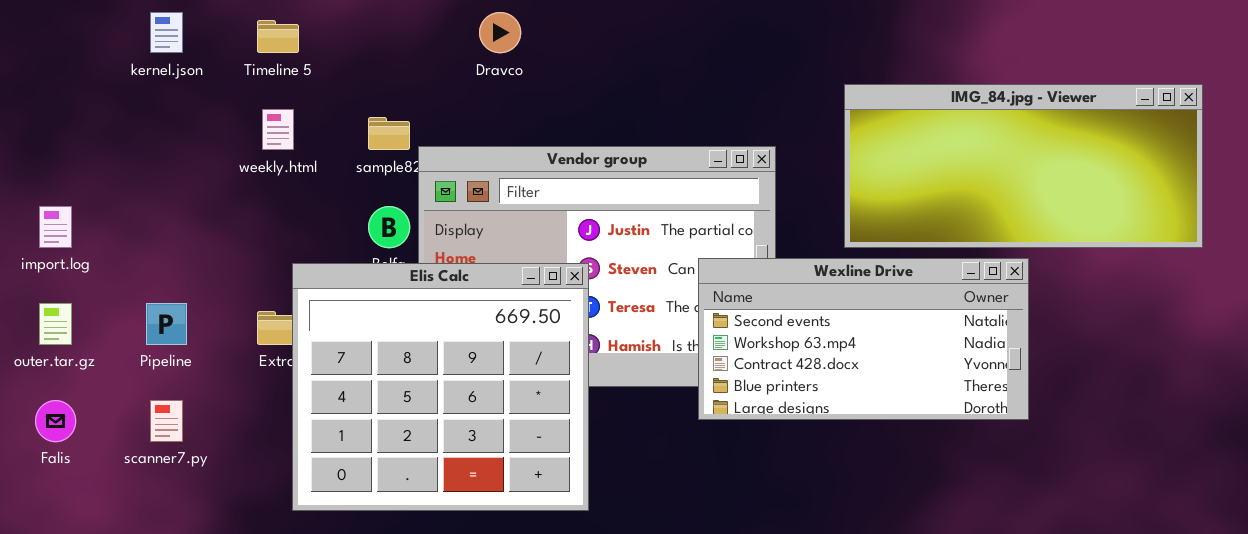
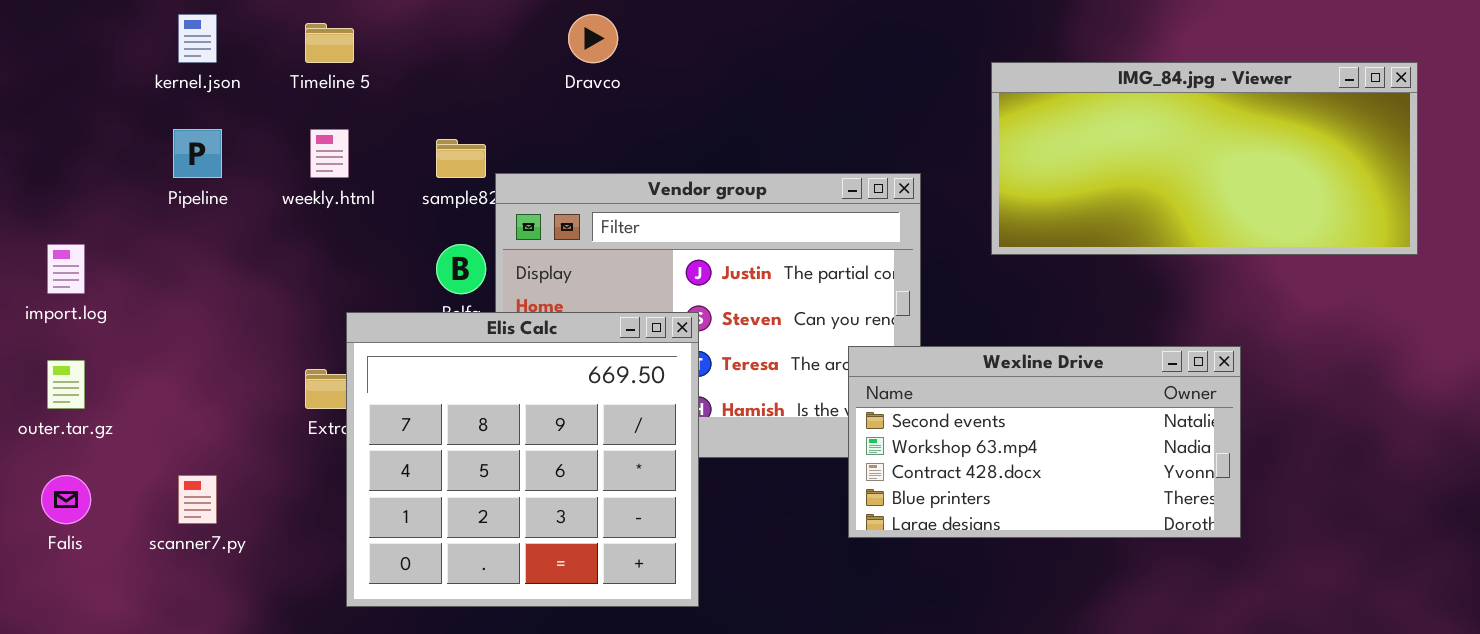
IMG_84.jpg - Viewer: [844,84,1203,248] -> [991,62,1418,255], moved
Wexline Drive: [698,258,1029,420] -> [848,346,1241,538], moved
Pipeline: [146,303,187,345] -> [173,129,222,178], moved

